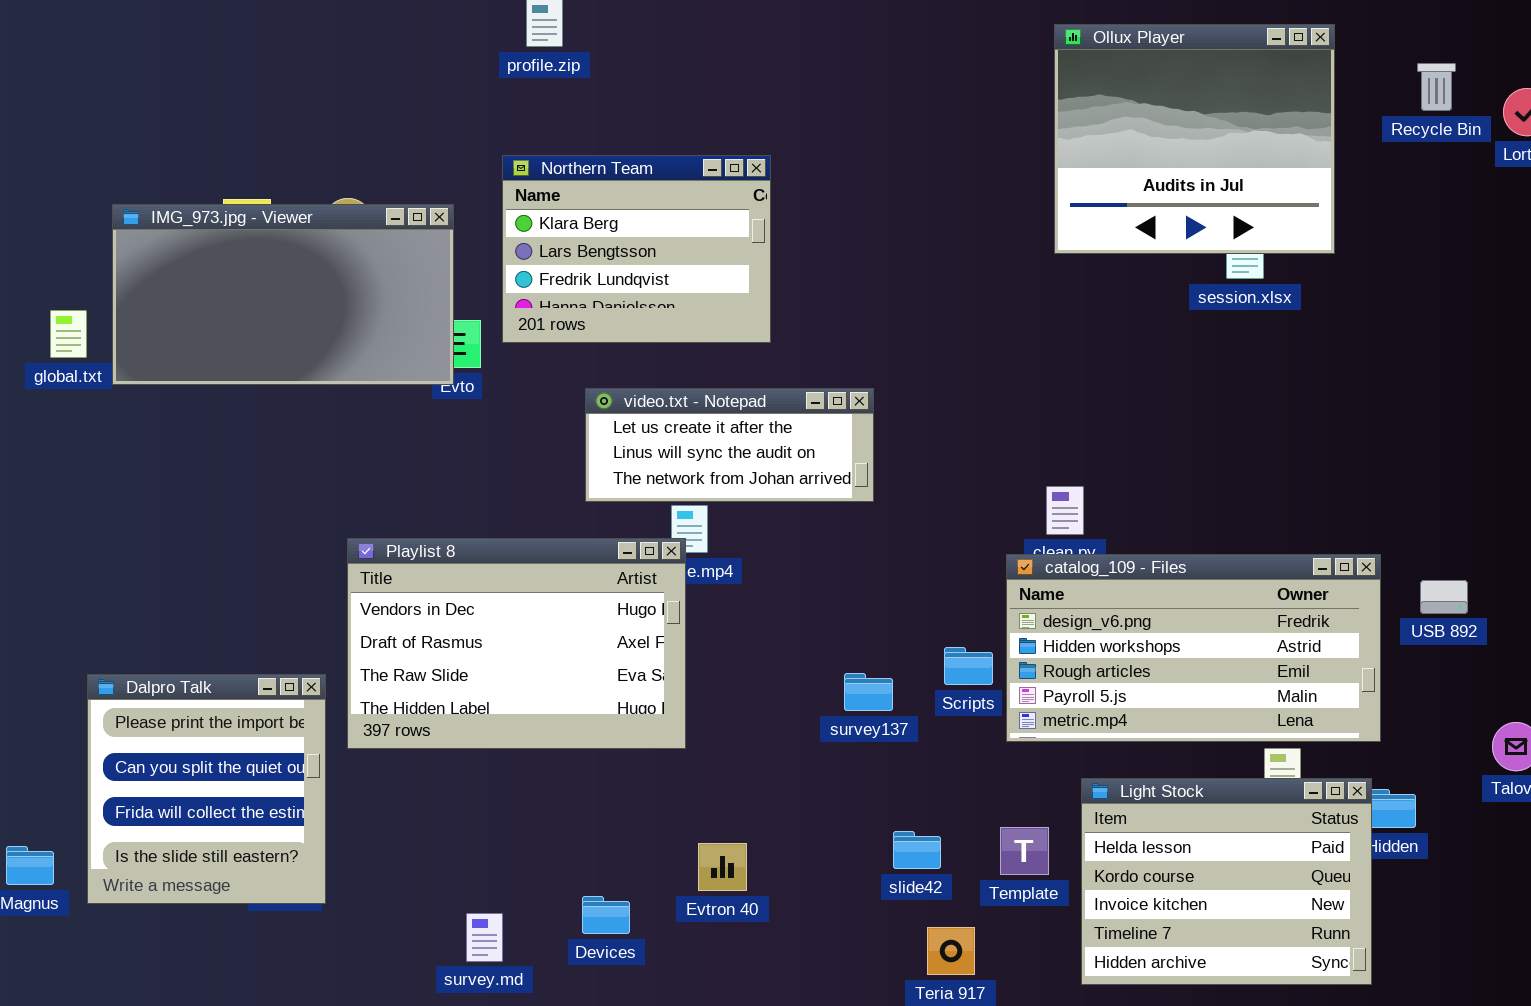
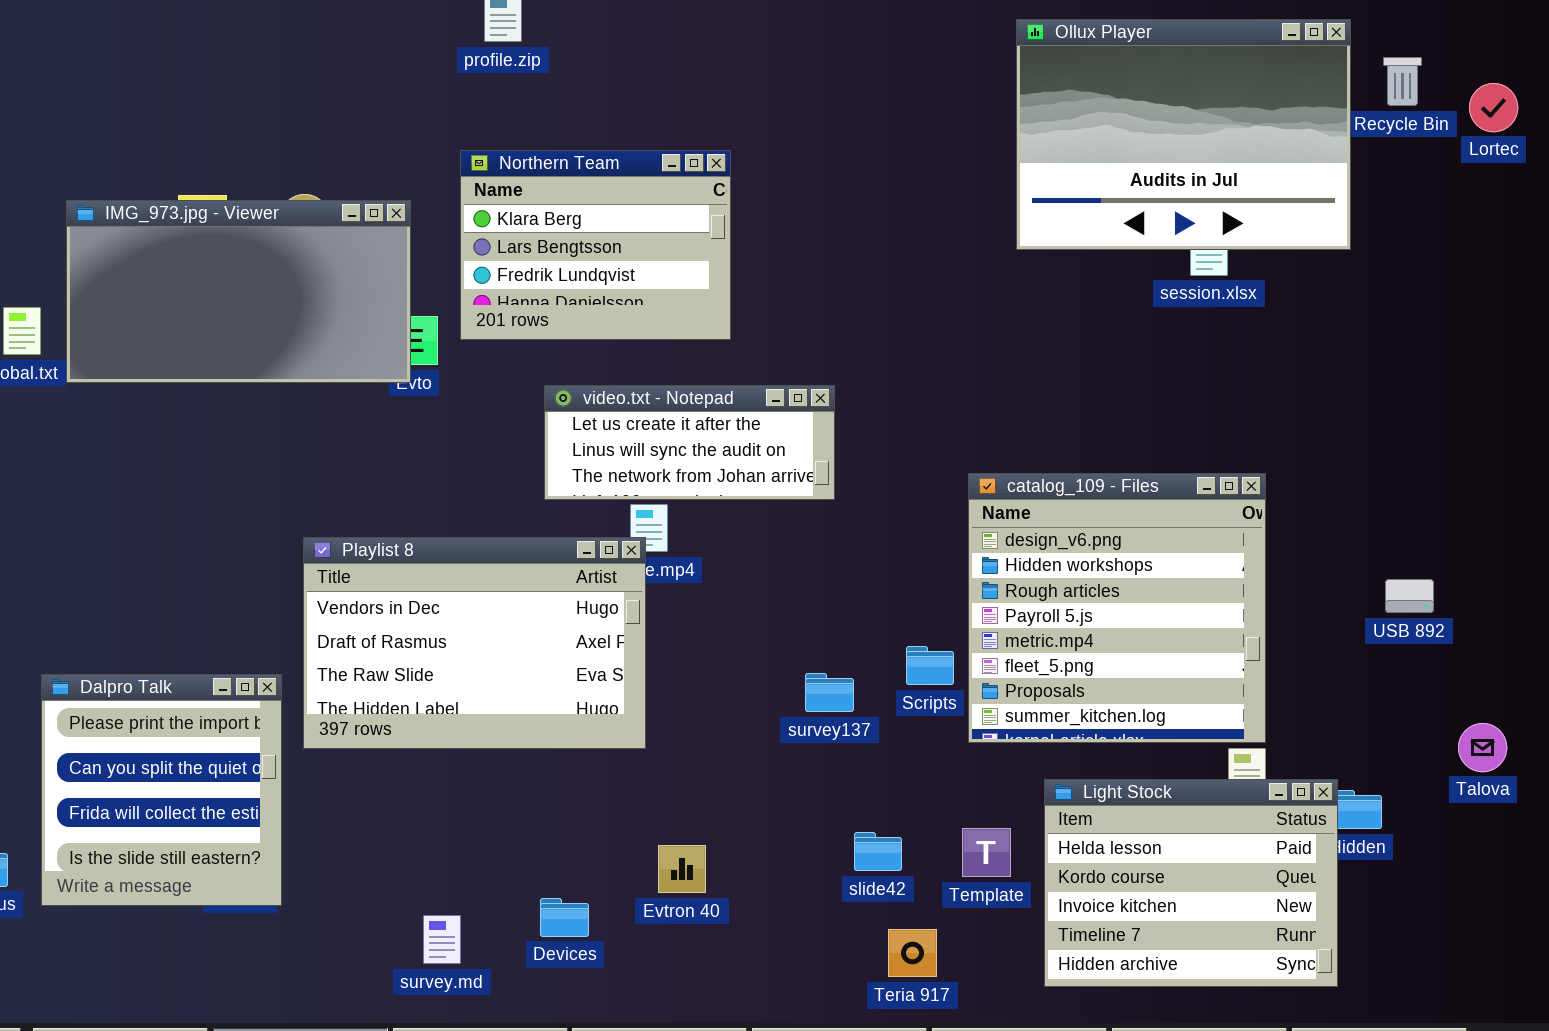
Ollux Player: [1054,24,1335,254] -> [1016,19,1351,250], resized
catalog_109 - Files: [1006,554,1381,742] -> [968,473,1266,743], resized

